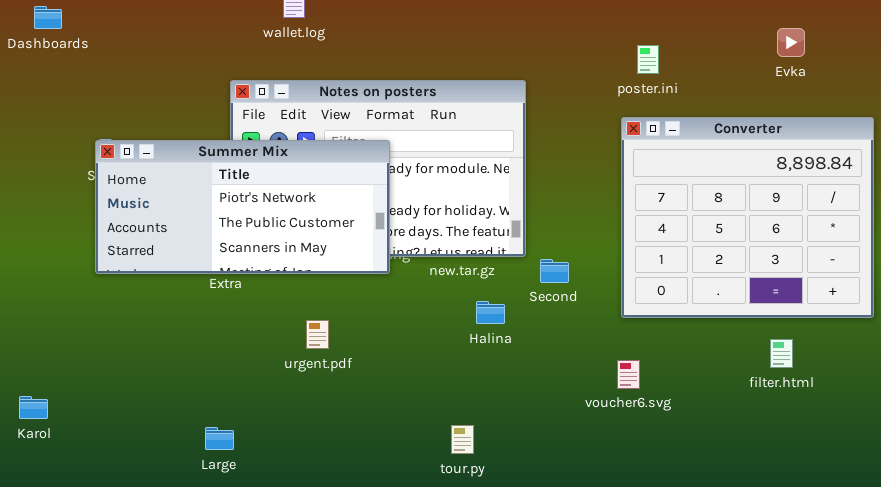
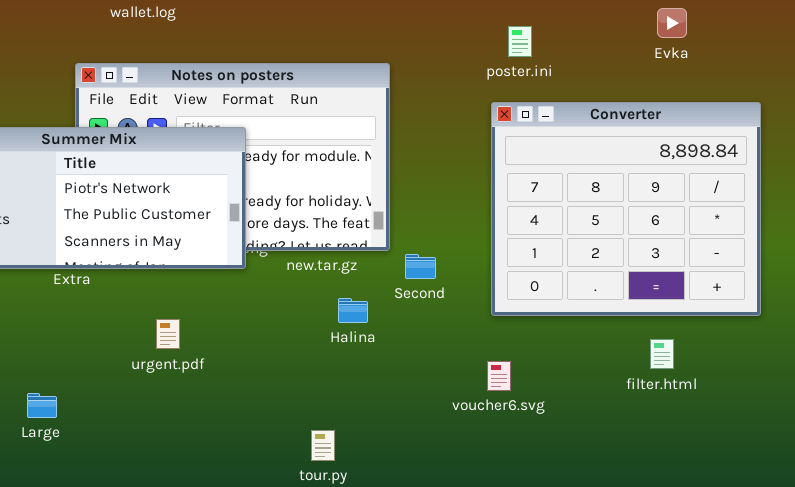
Large: [205,427,234,450] -> [27,393,57,418], moved

